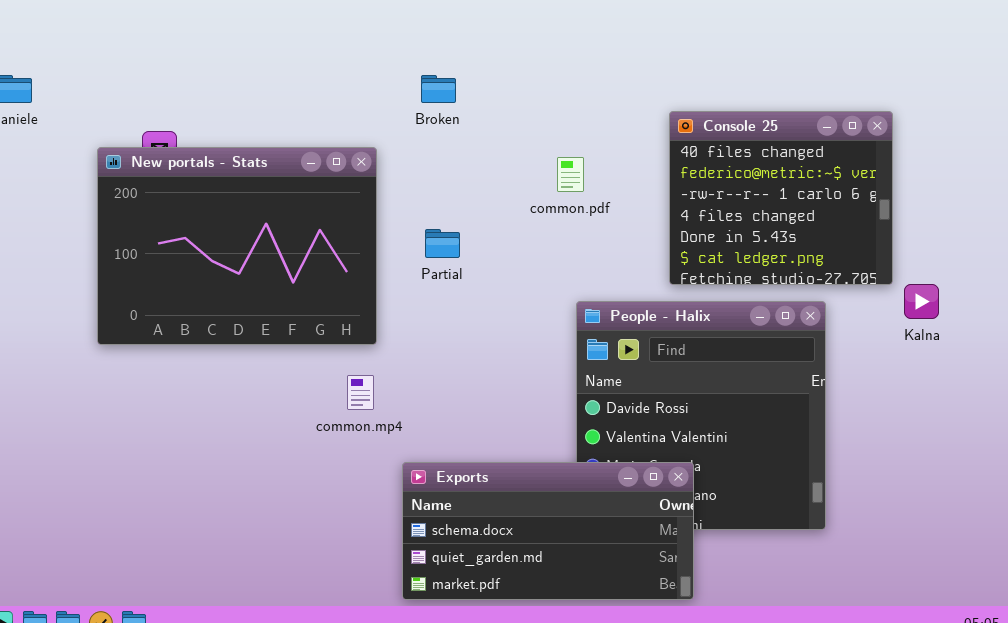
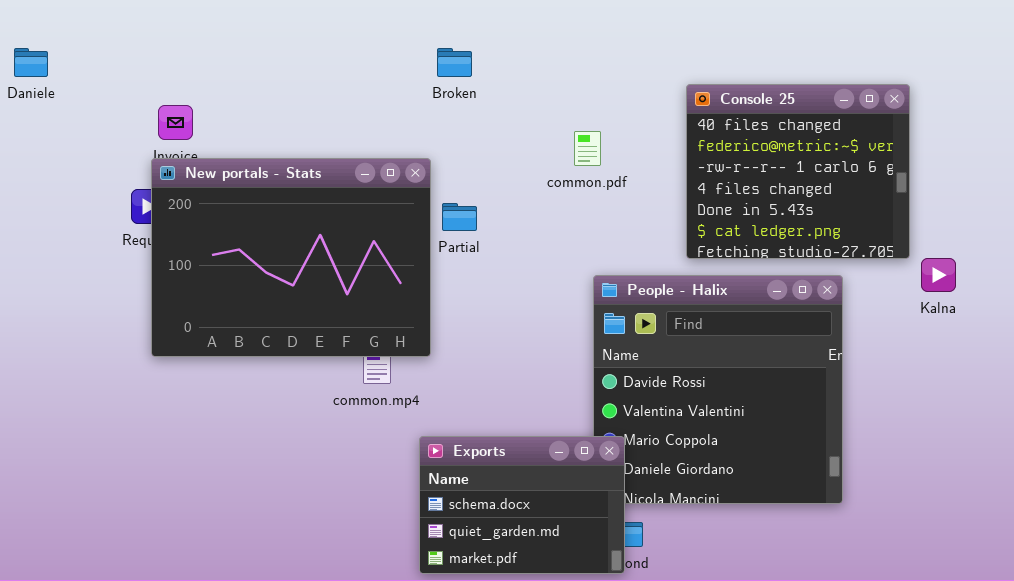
New portals - Stats: [97,147,377,345] -> [151,158,431,357], moved
Exports: [402,462,694,600] -> [419,436,625,574], resized

